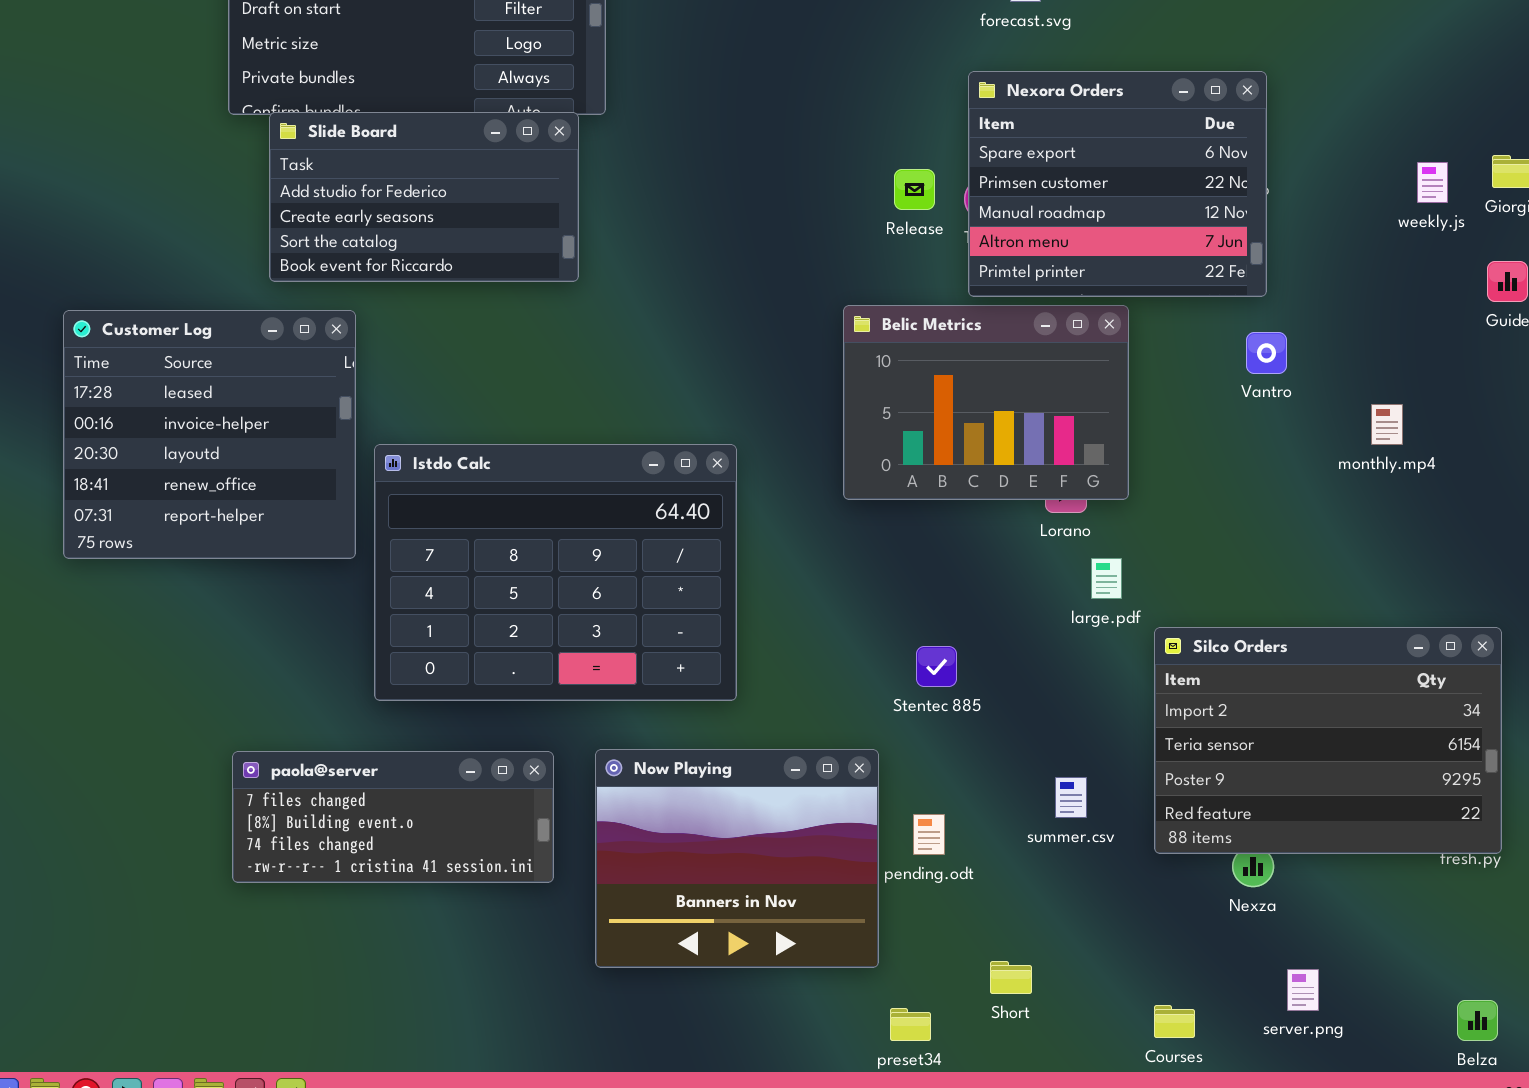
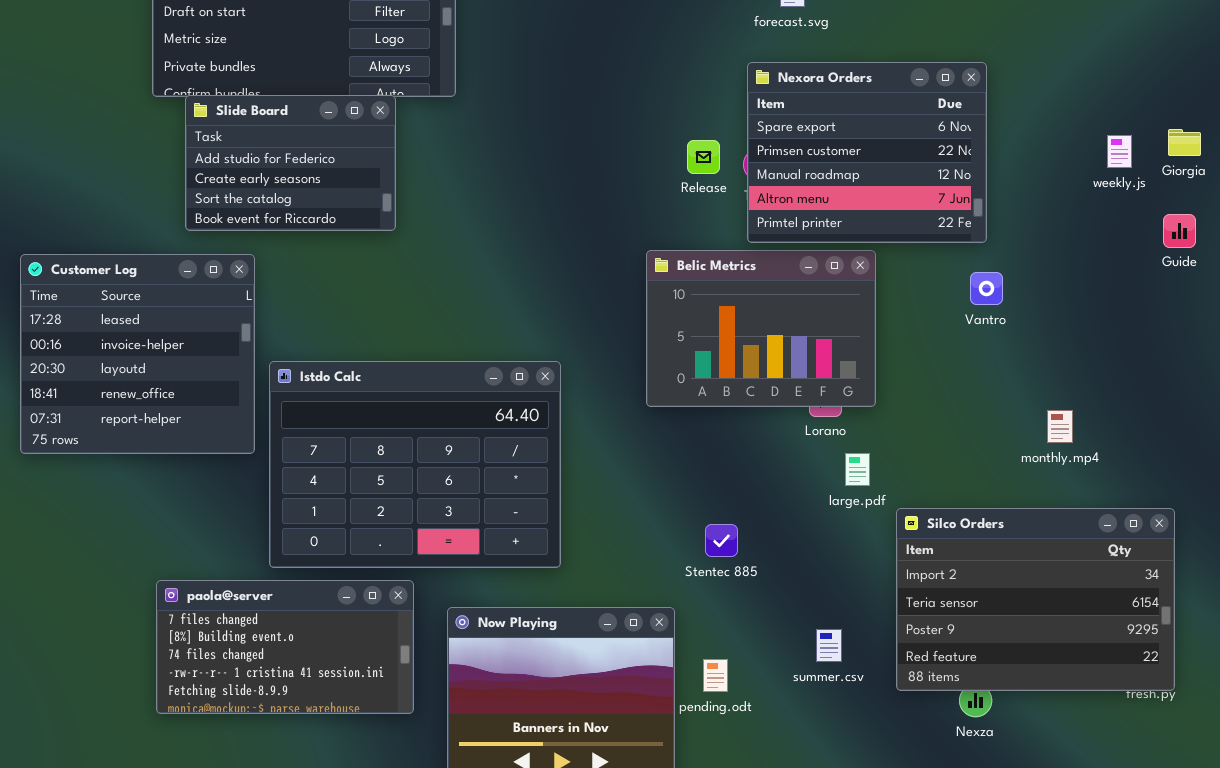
Slide Board: [269,112,579,282] -> [185,95,396,231], resized
monthly.mp4: [1371,404,1403,445] -> [1047,410,1073,443], moved
paola@server: [232,751,554,883] -> [156,580,414,714], resized

